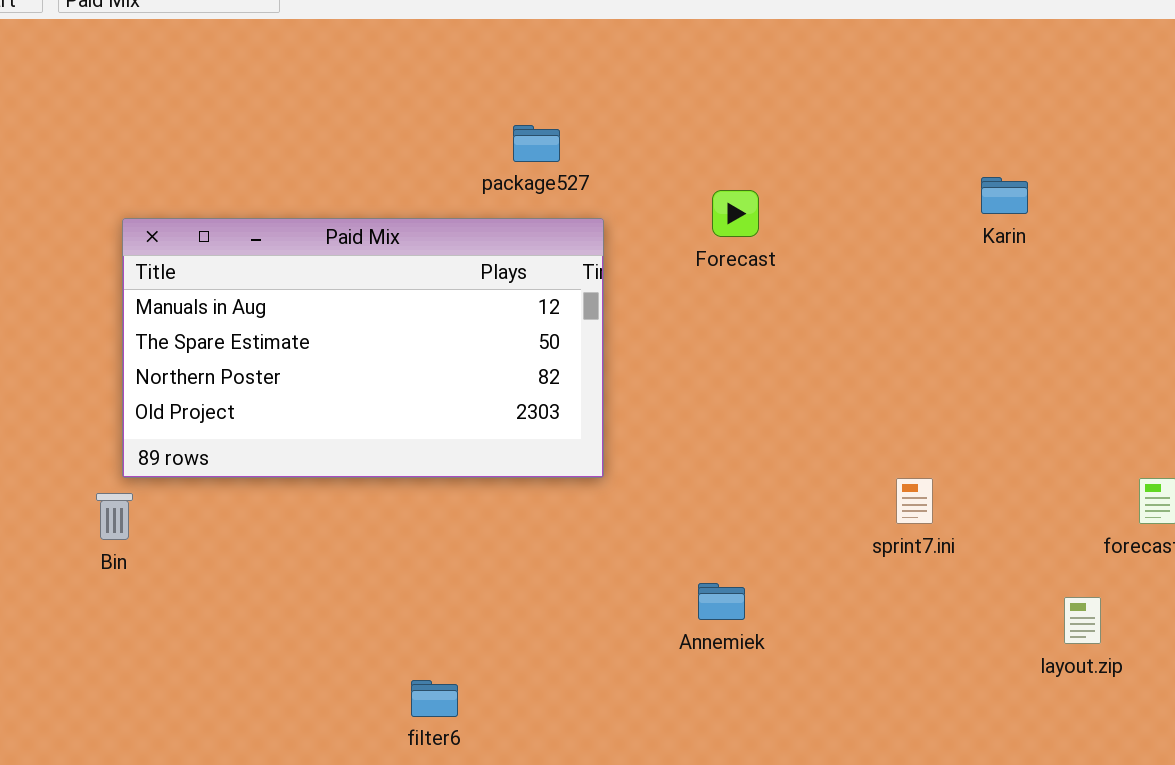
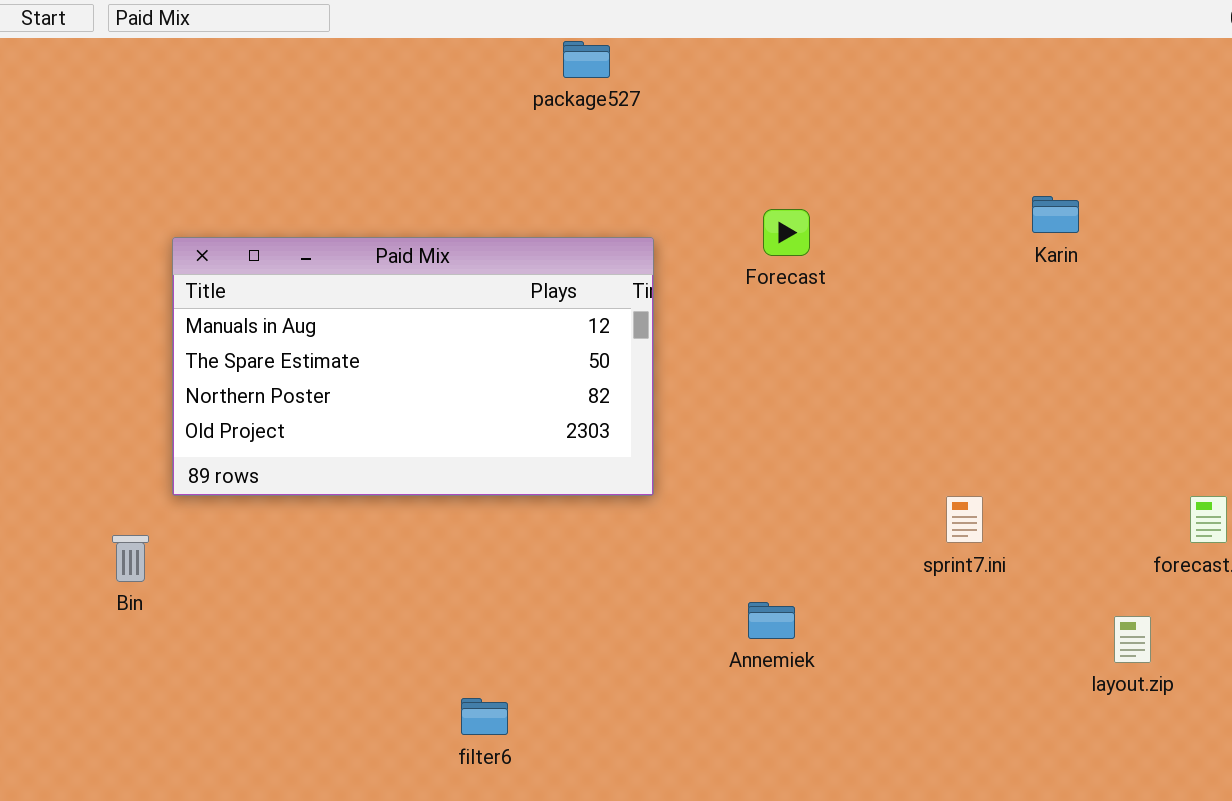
package527: [513,125,560,162] -> [563,41,610,78], moved
Bin: [96,493,133,540] -> [112,535,149,582], moved

